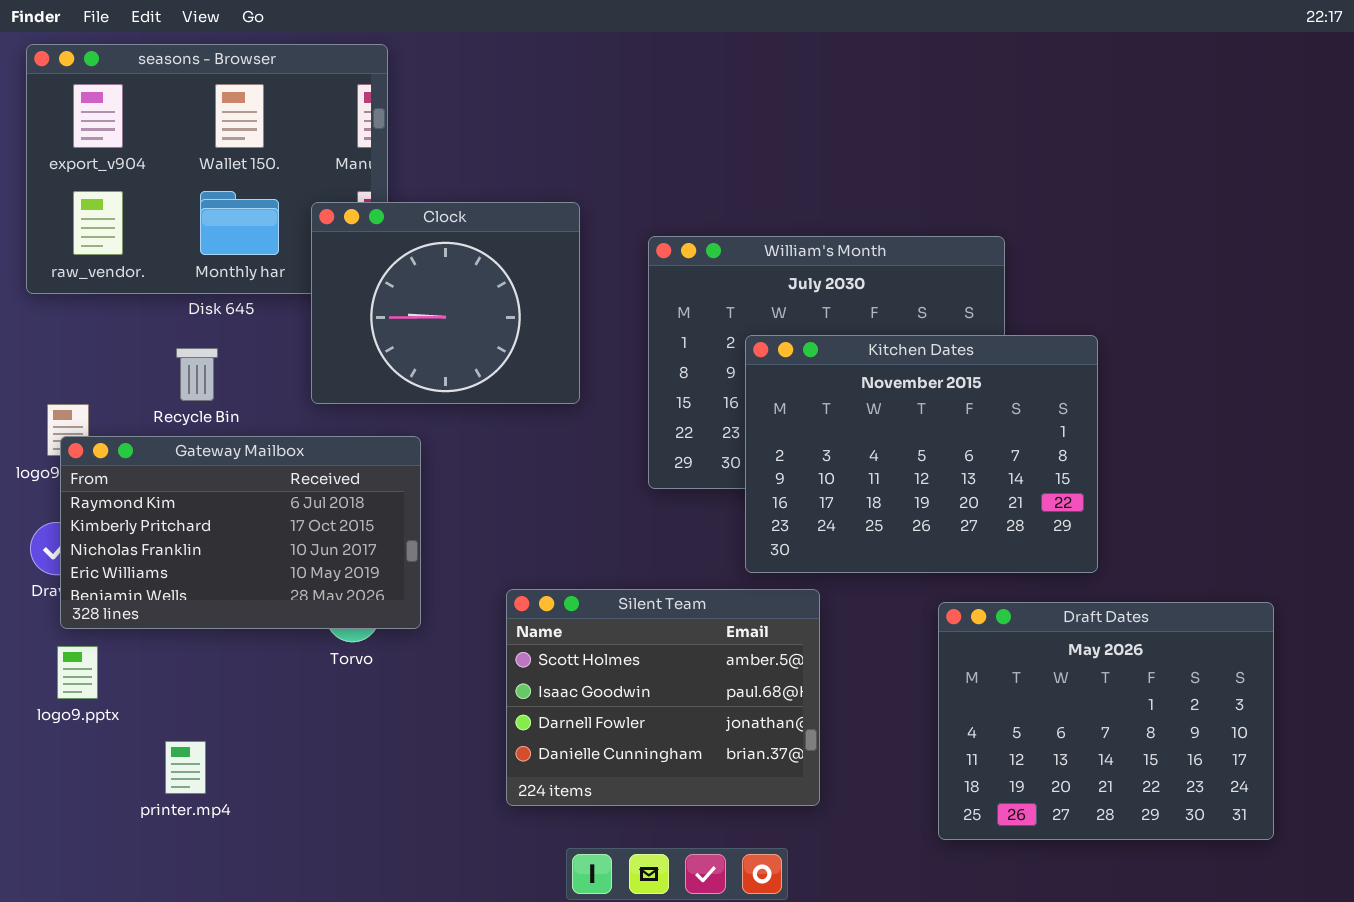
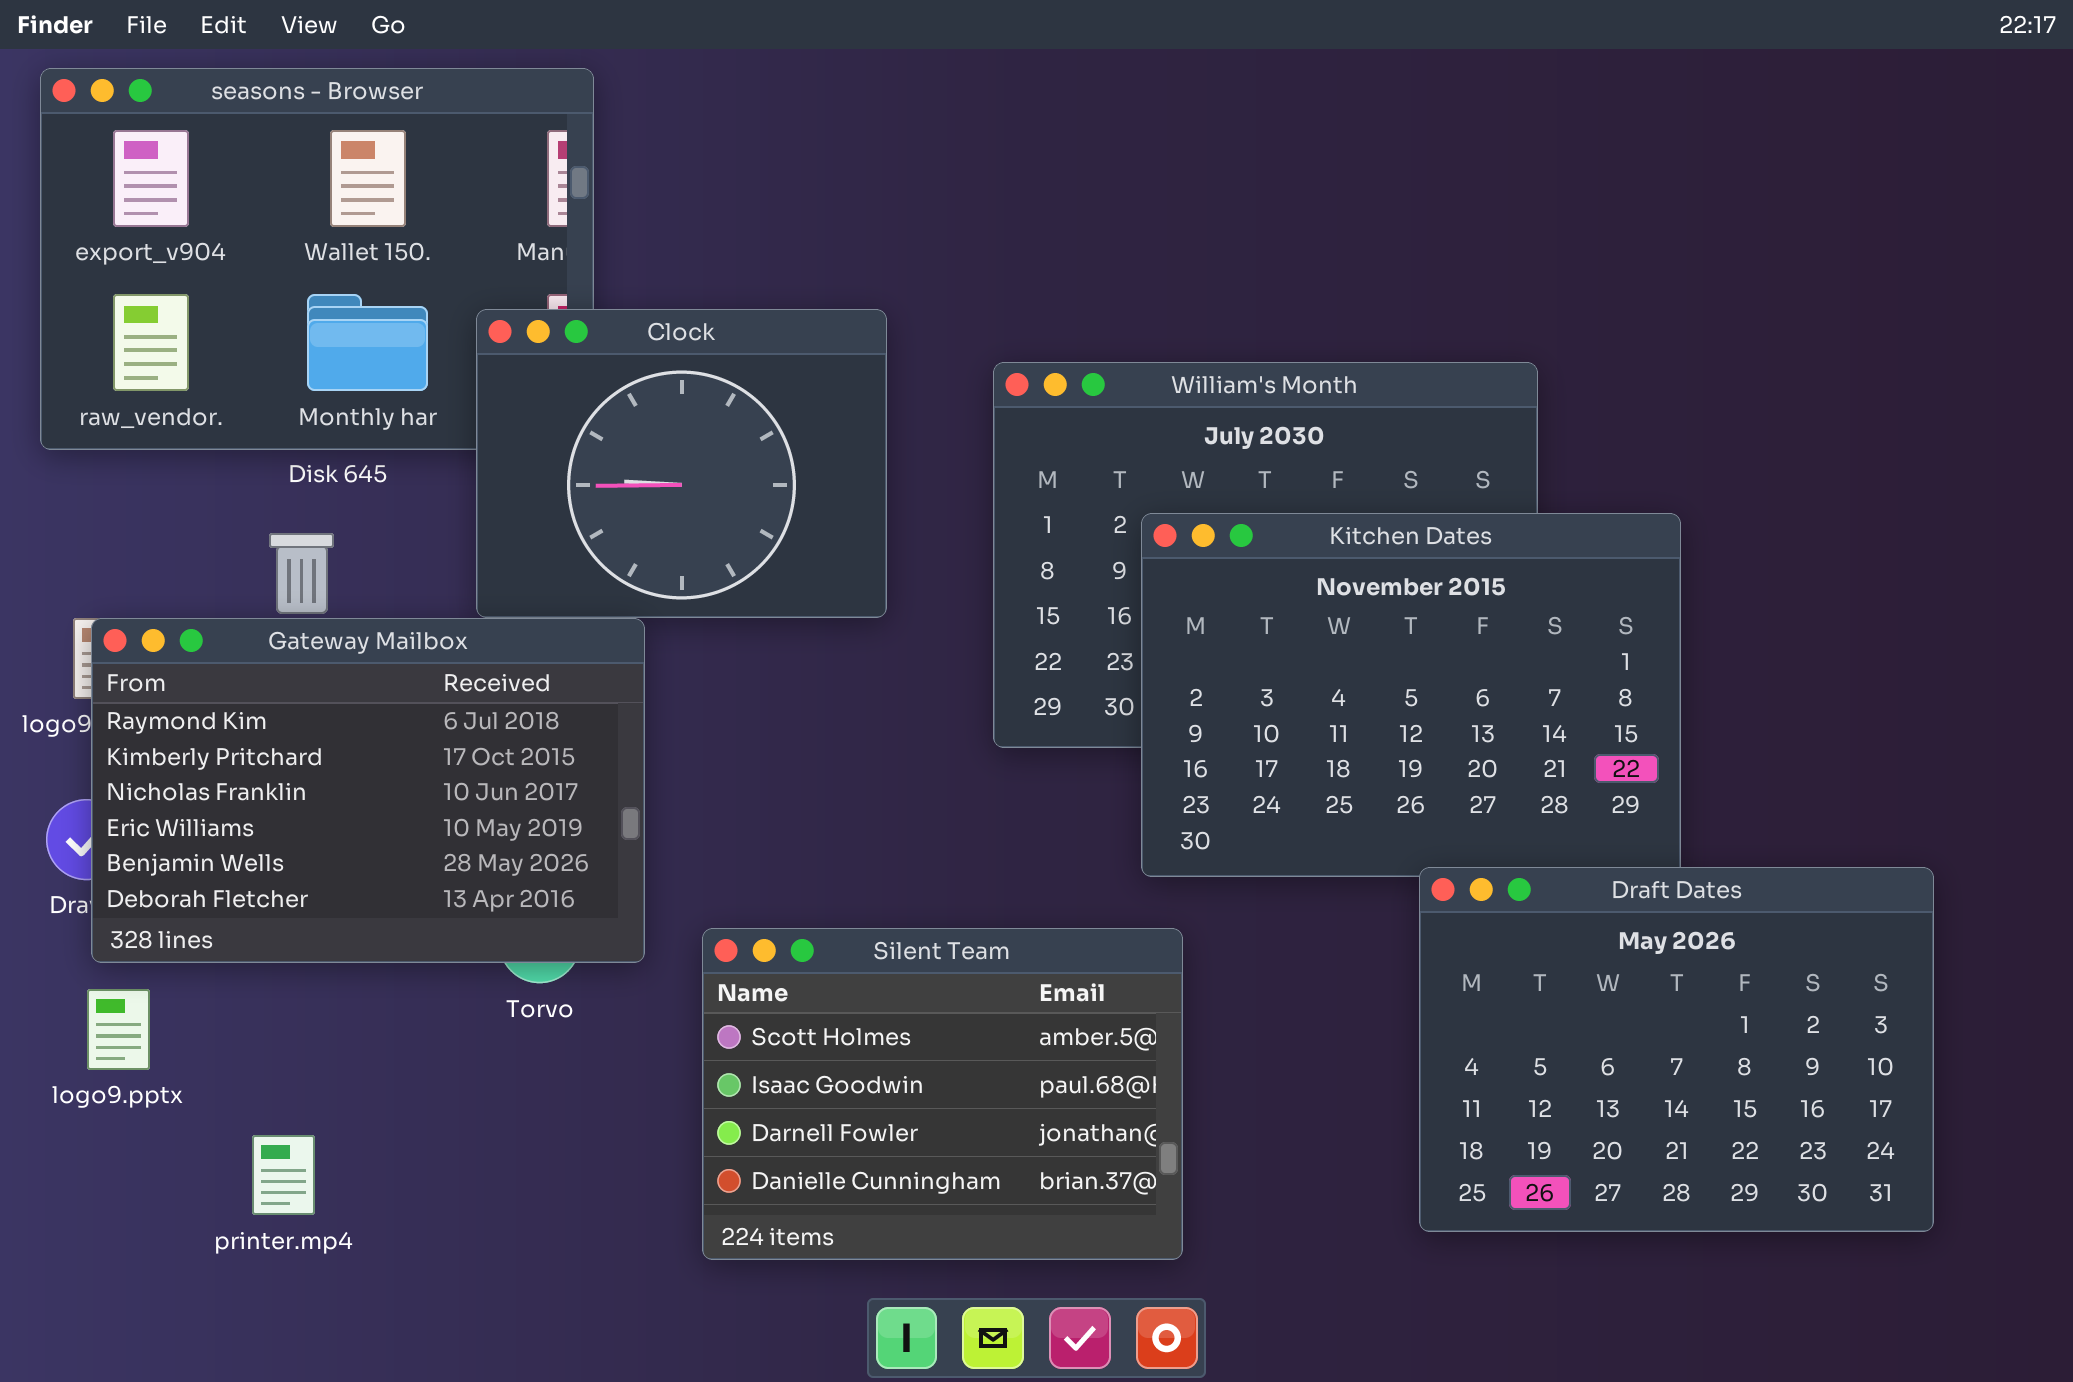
Gateway Mailbox: [60,436,421,629] -> [91,618,645,963], resized
Silent Team: [506,589,820,806] -> [702,928,1183,1260], moved
Draft Dates: [938,602,1274,840] -> [1419,867,1934,1232], moved

